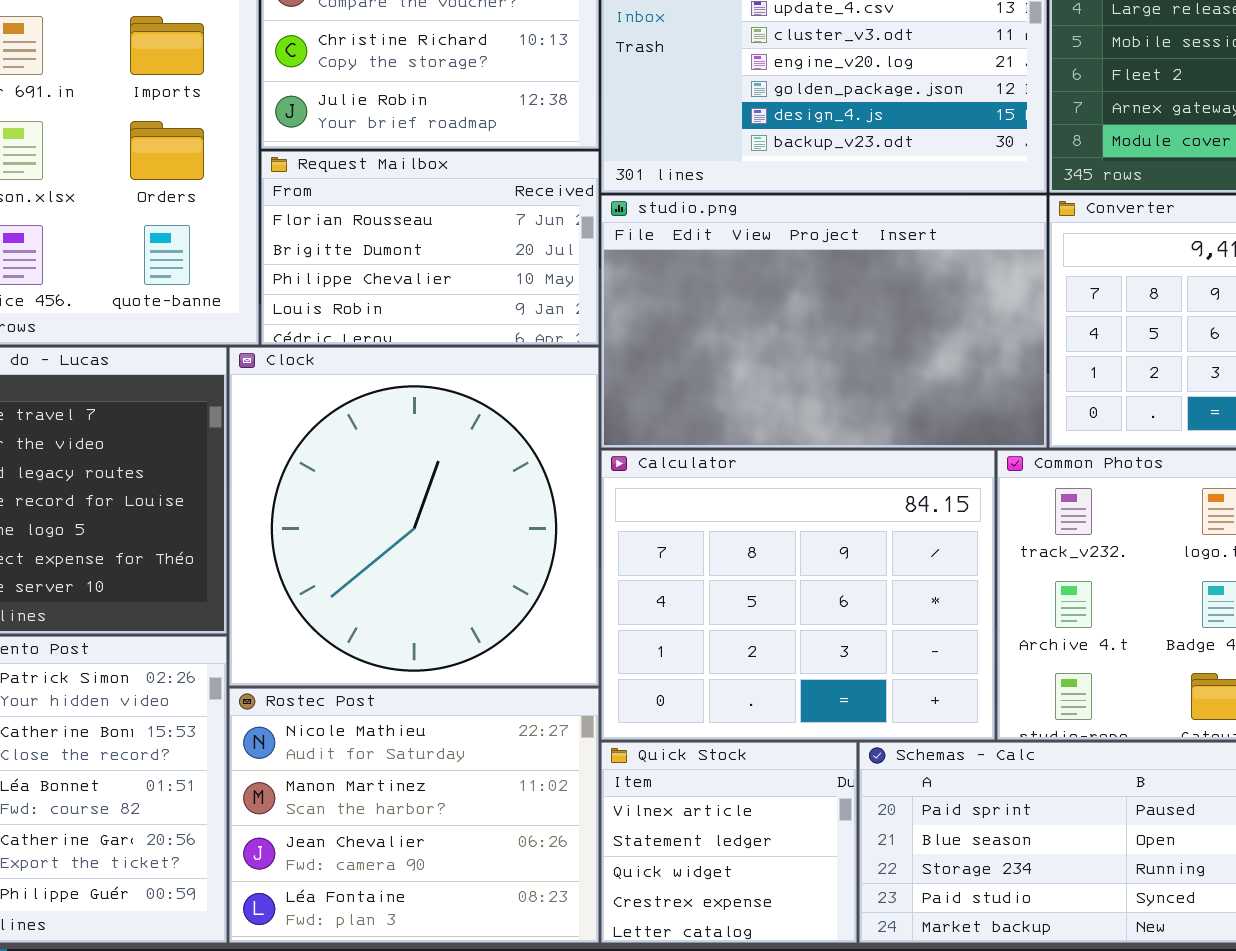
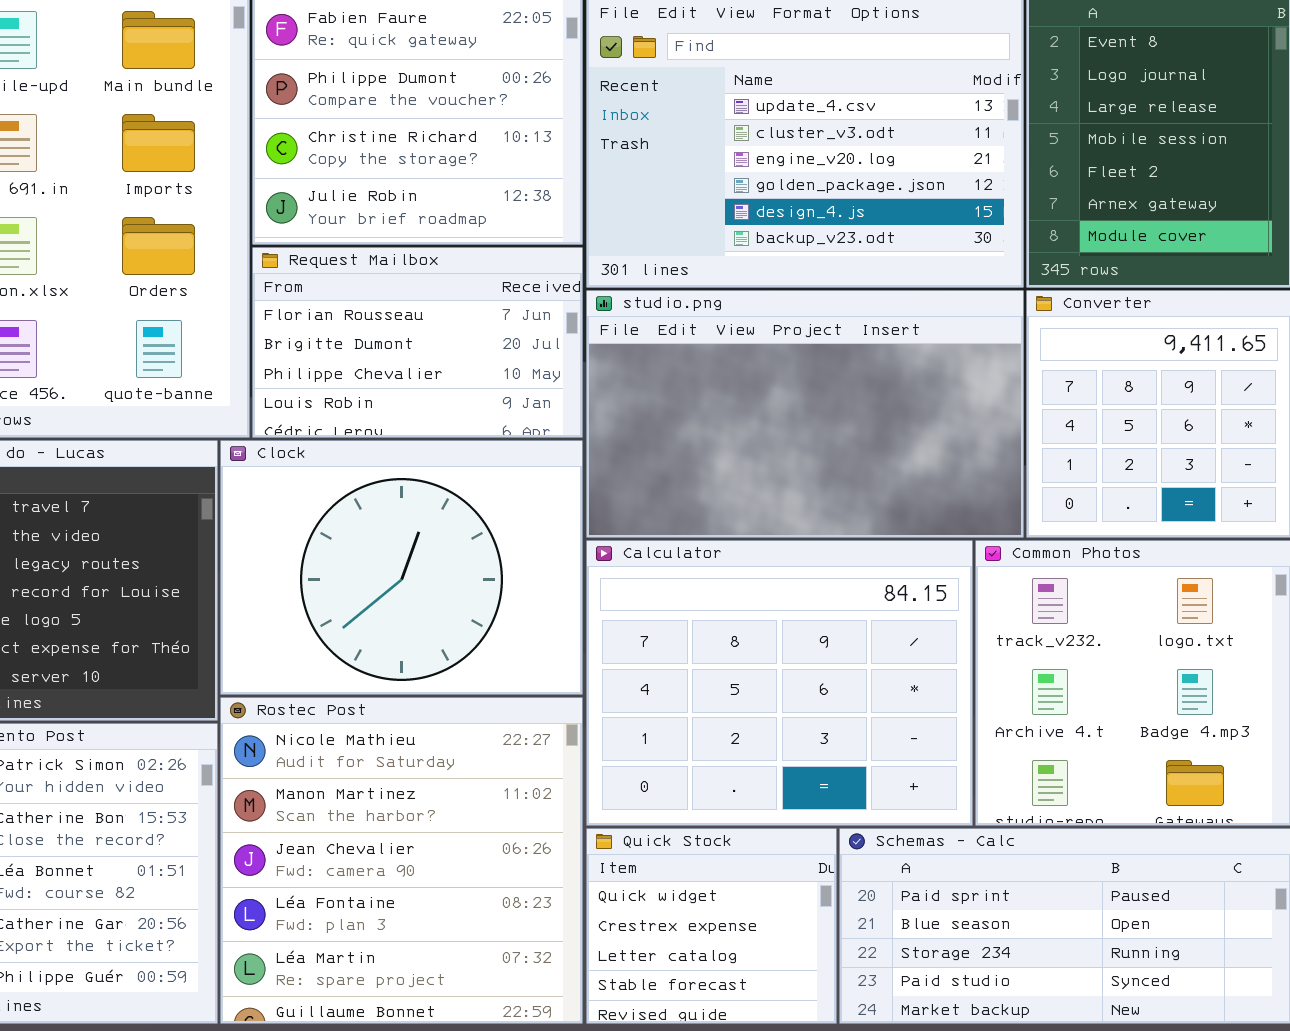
Clock: [229,347,599,686] -> [220,440,583,695], resized
Rostec Post: [229,688,599,943] -> [220,697,583,1024], resized
Quick Stock: [601,742,857,943] -> [586,828,837,1024], scrolled down 2 rows

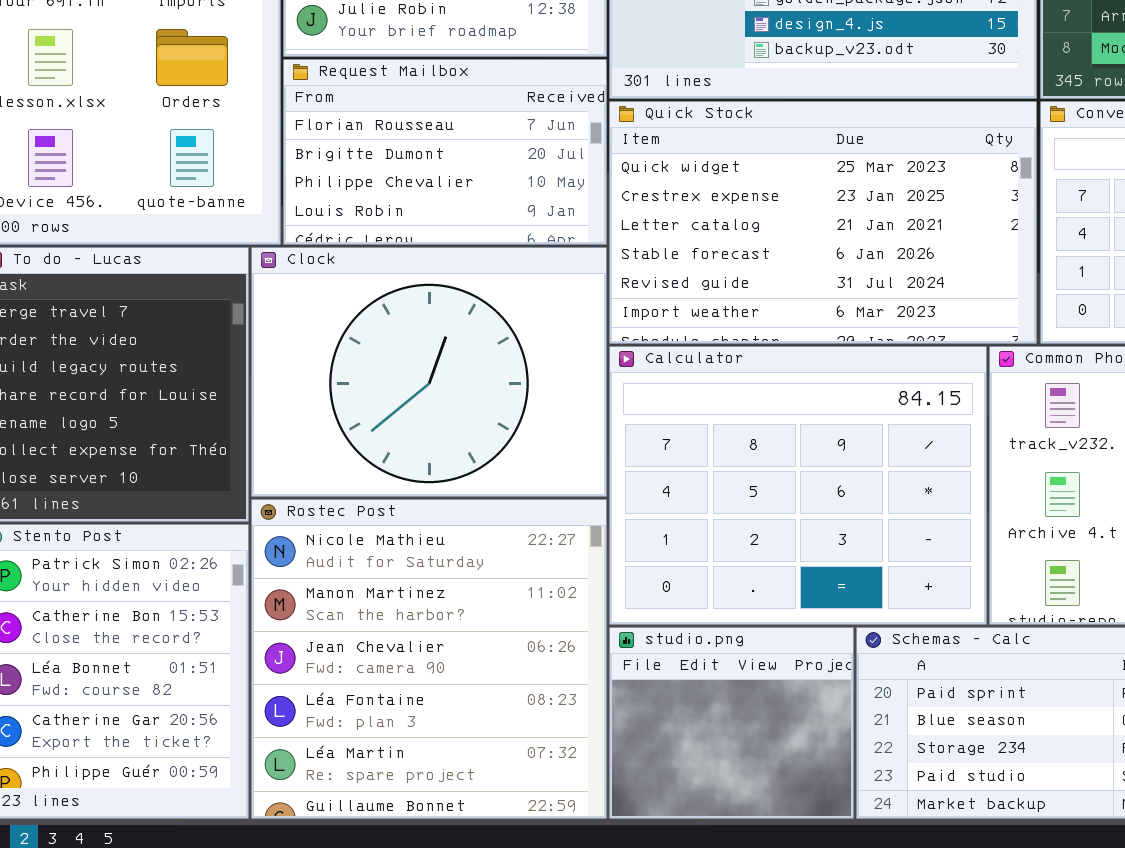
studio.png: [586,290,1024,538] -> [609,627,854,819], moved, resized
Quick Stock: [586,828,837,1024] -> [609,101,1037,344], moved, resized

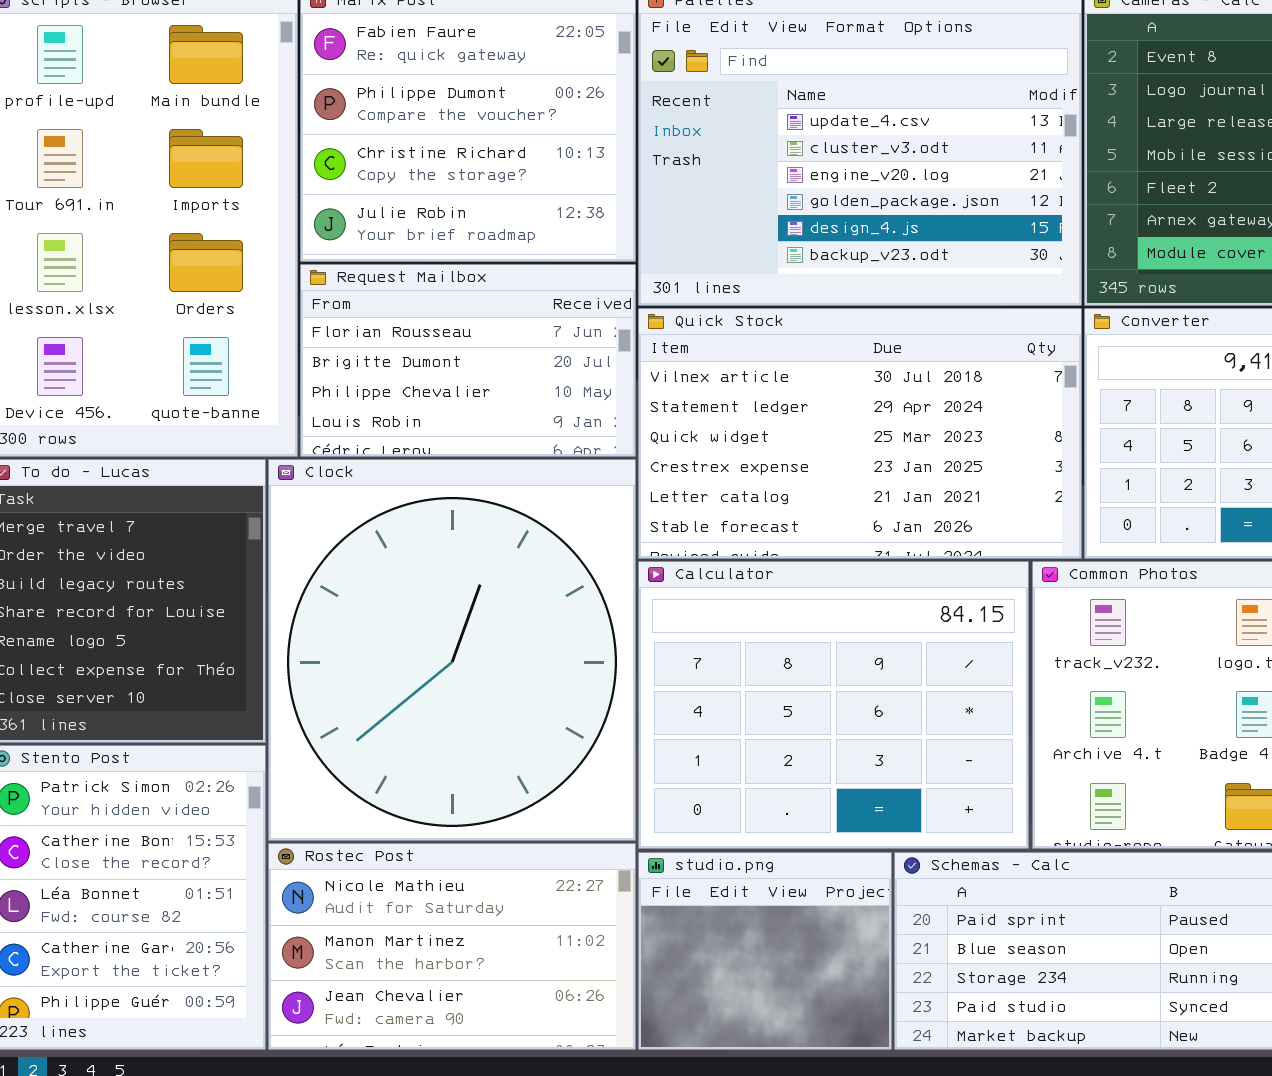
Quick Stock: [609,101,1037,344] -> [638,308,1082,559], scrolled up 2 rows
Clock: [251,247,607,497] -> [268,459,636,841], resized
Rostec Post: [251,499,607,819] -> [268,843,636,1050], resized

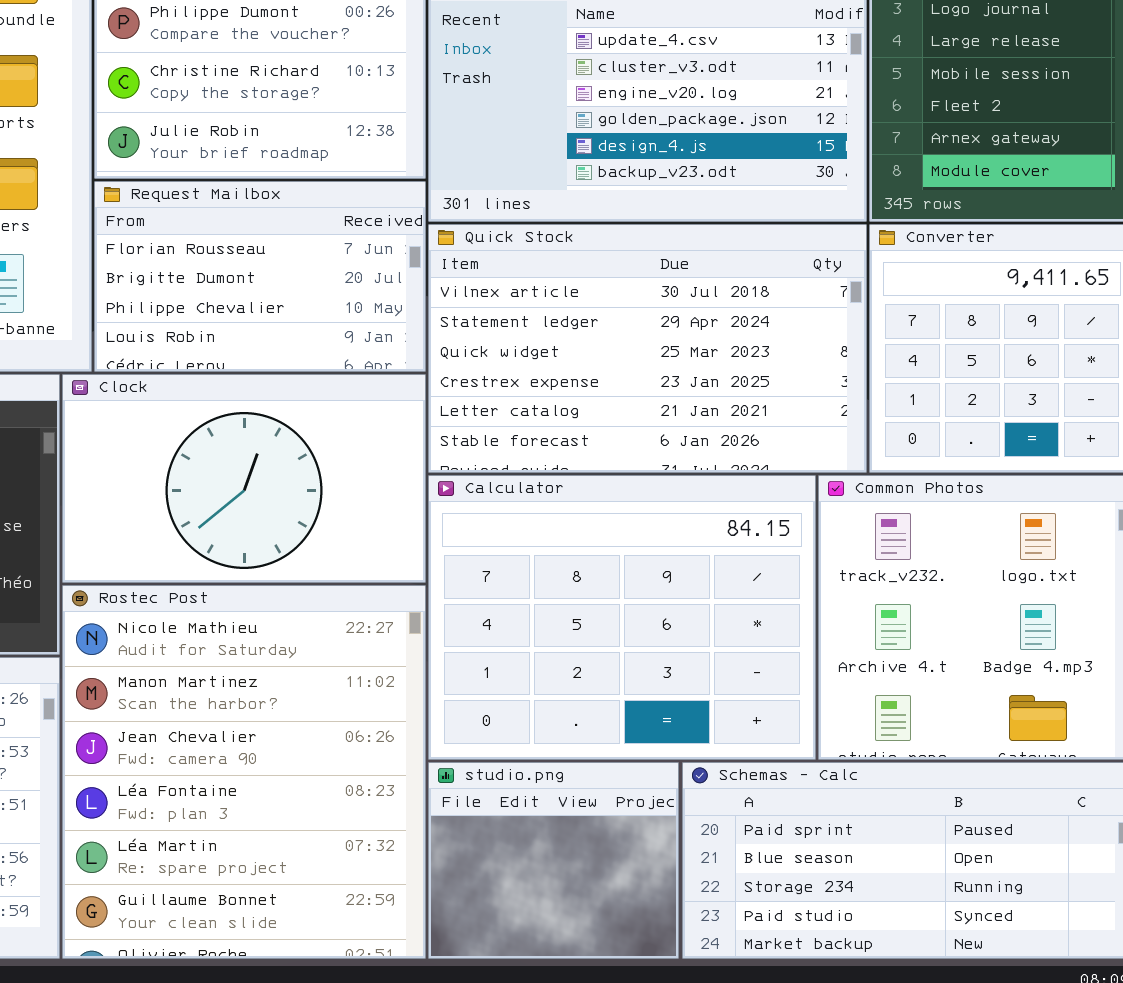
Clock: [268,459,636,841] -> [62,374,426,583], resized
Rostec Post: [268,843,636,1050] -> [62,585,426,959], resized

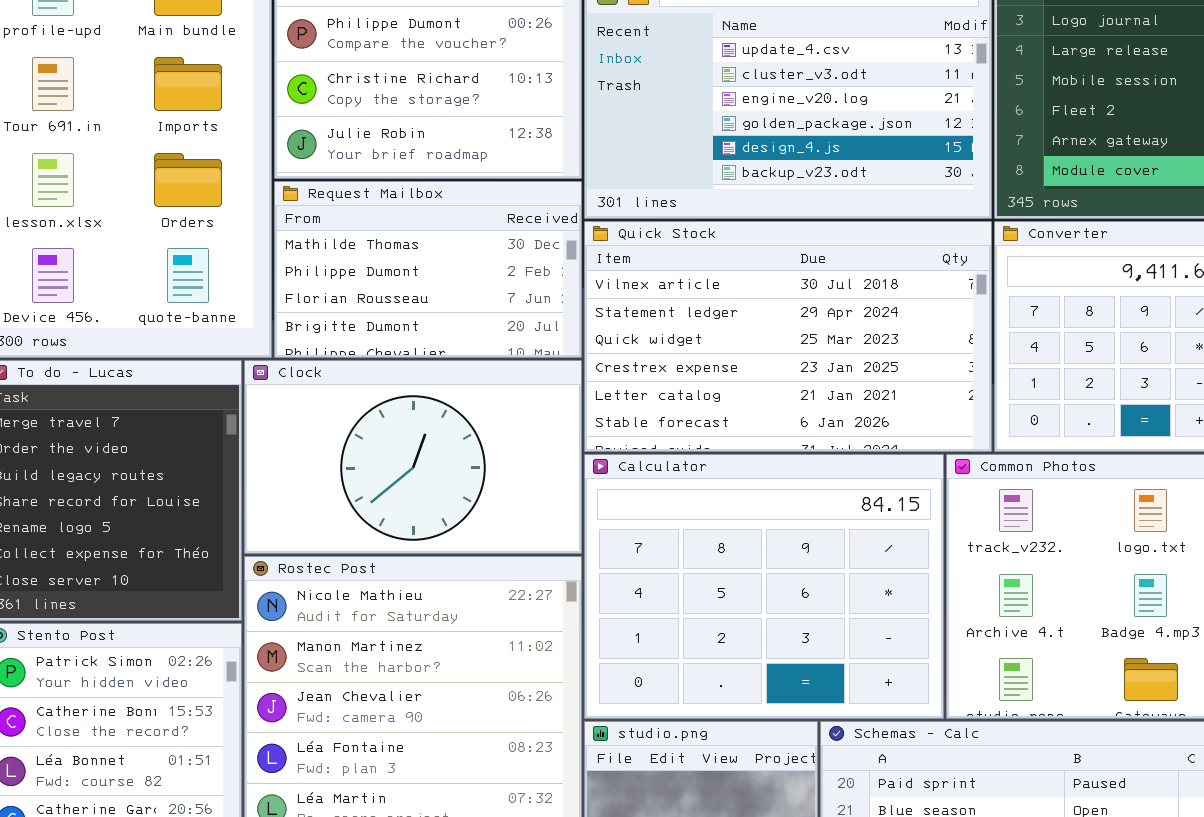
Request Mailbox: [94,181,426,372] -> [274,181,582,358], scrolled up 2 rows

